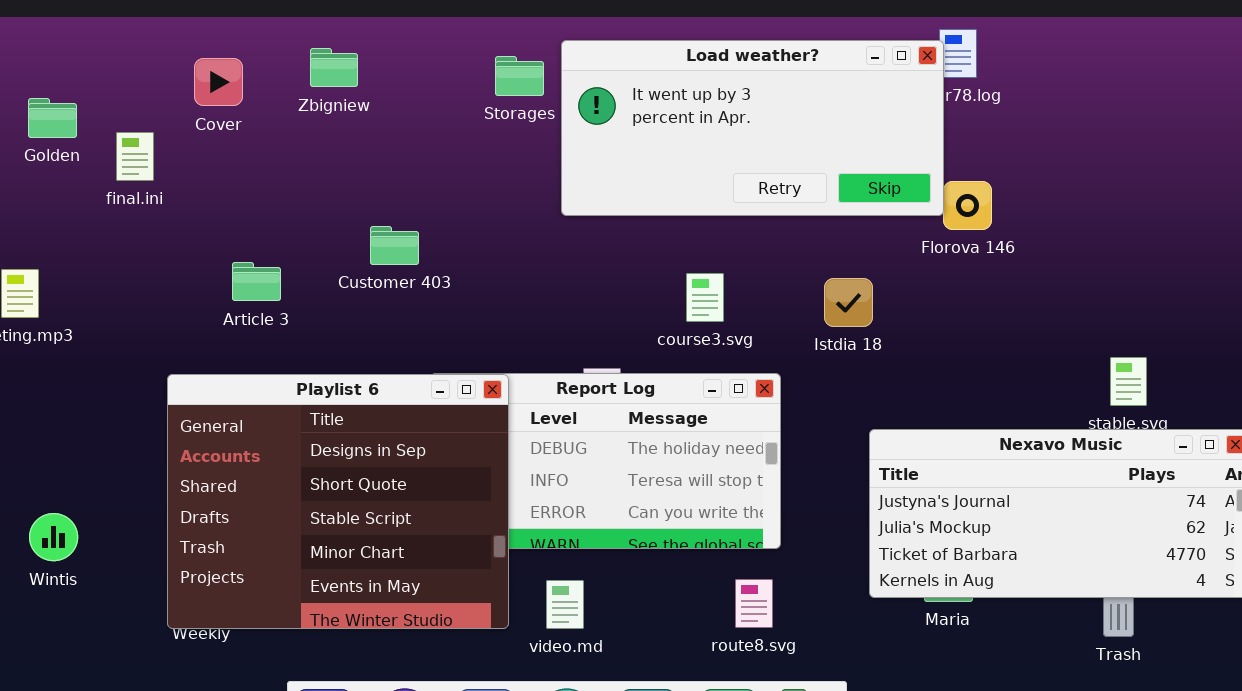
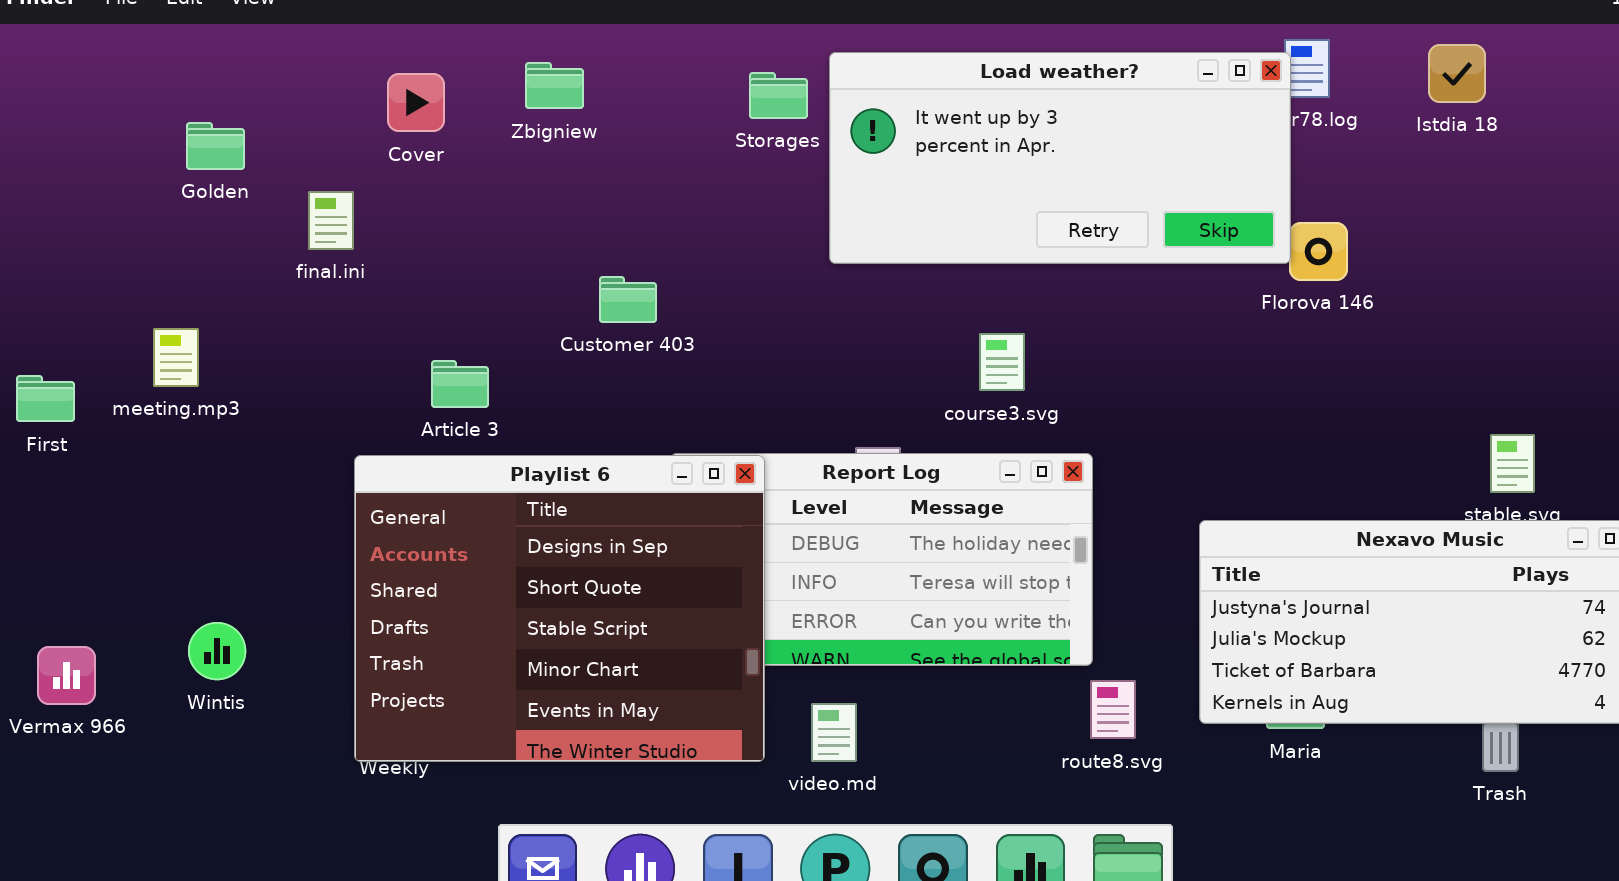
final.ini: [116,132,154,181] -> [308,191,354,250], moved
Article 3: [232,262,281,301] -> [431,360,489,408], moved
Istdia 18: [824,278,873,327] -> [1428,44,1486,103], moved
route8.svg: [735,579,773,628] -> [1090,680,1136,739], moved

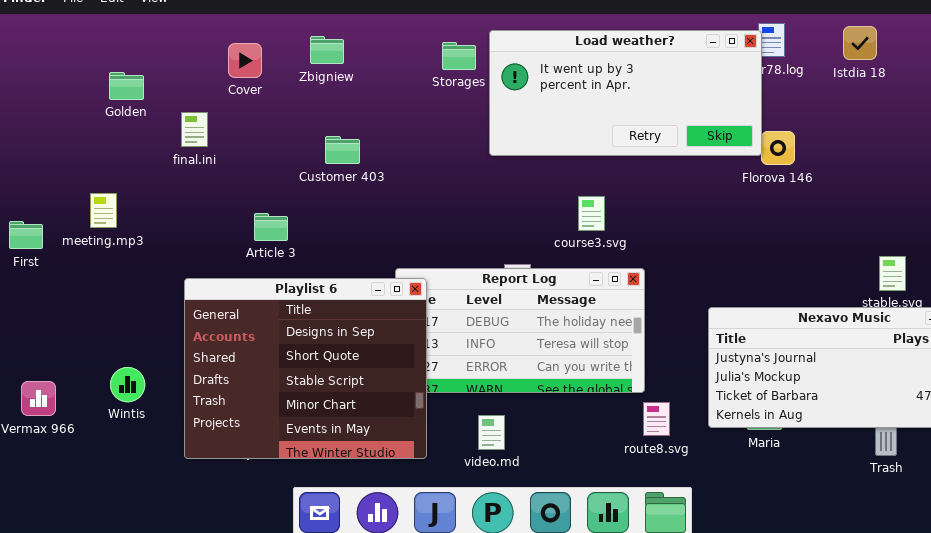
Customer 403: [599,276,657,323] -> [325,136,360,164], moved
Playlist 6: [354,455,765,762] -> [184,278,427,459], moved

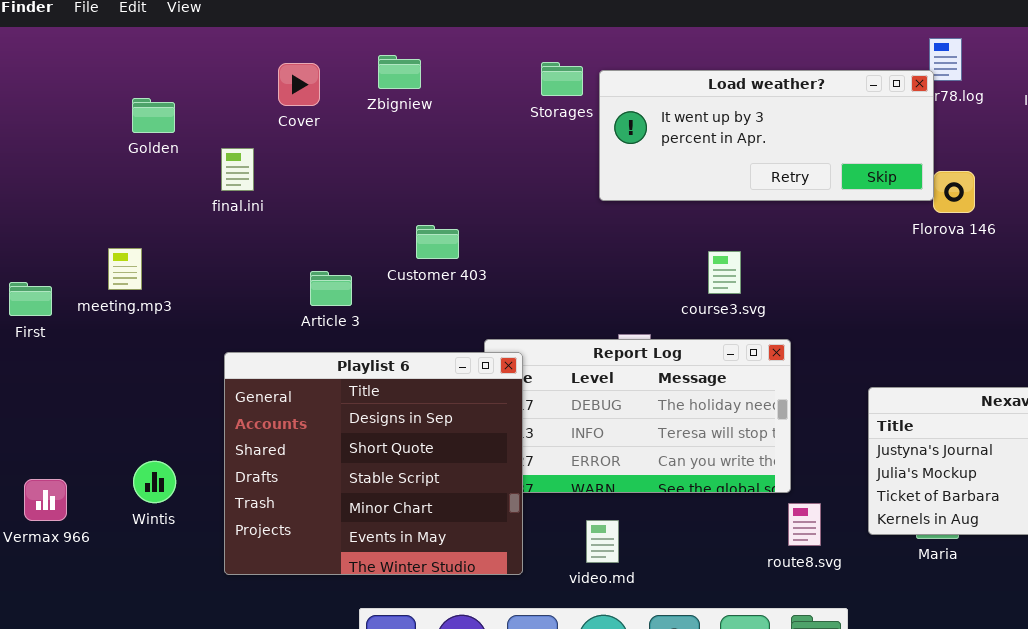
Load weather?: [489,30,762,156] -> [599,70,934,201], resized
Customer 403: [325,136,360,164] -> [416,225,459,259], moved

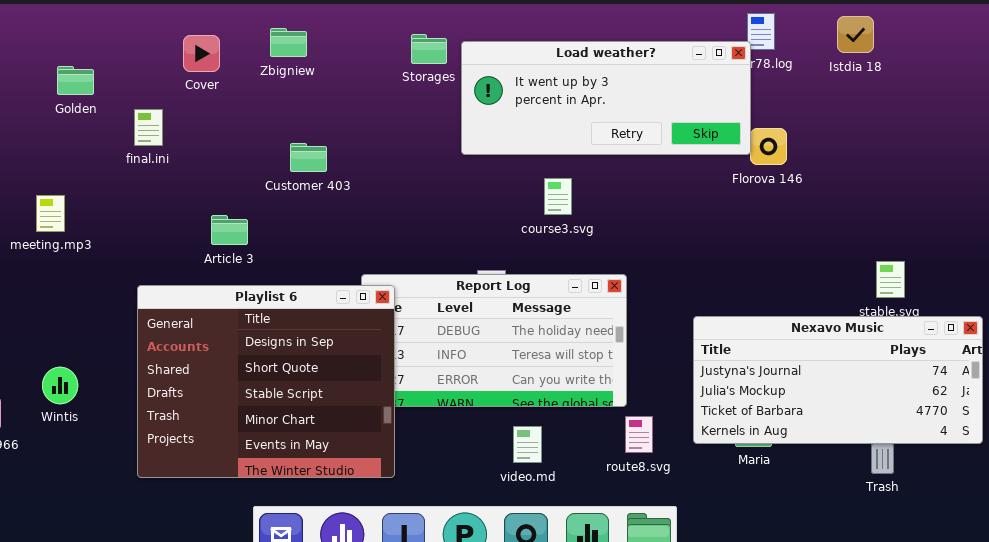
Customer 403: [416,225,459,259] -> [290,143,327,172], moved
course3.svg: [708,251,741,294] -> [544,178,572,215], moved
Wintis: [133,461,176,503] -> [42,367,78,404], moved
video.md: [586,520,619,563] -> [513,426,542,463], moved

